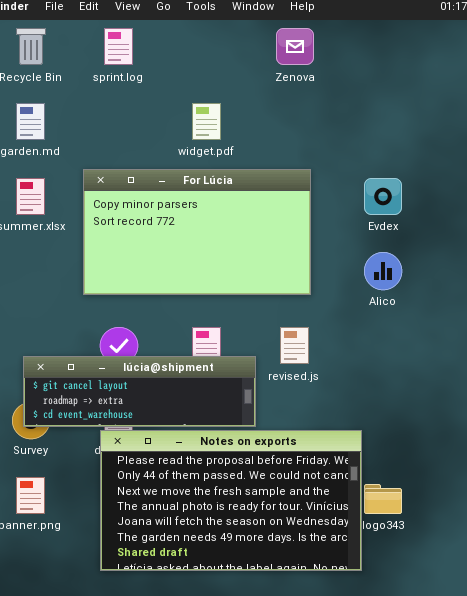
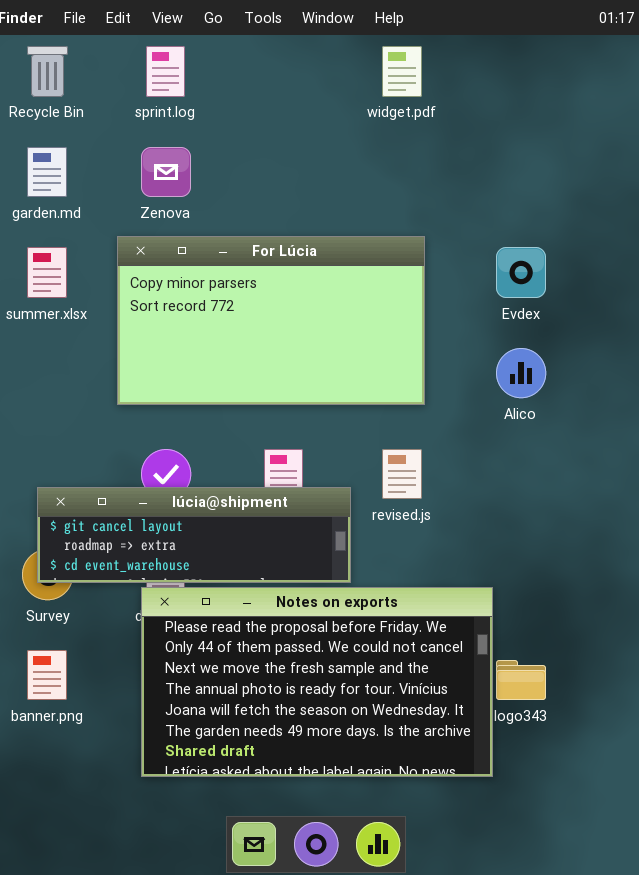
Zenova: [276,28,314,65] -> [141,147,191,197], moved
widget.pdf: [192,103,221,140] -> [382,46,422,97], moved

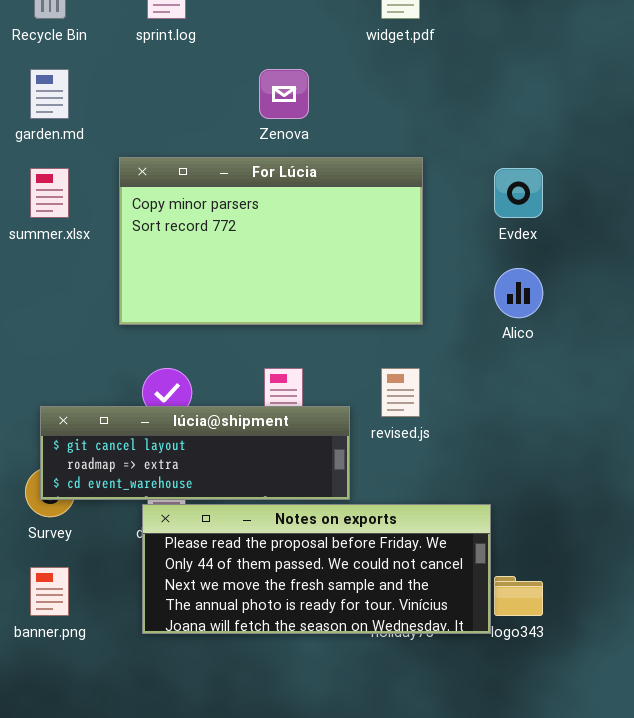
Zenova: [141,147,191,197] -> [259,69,309,119], moved
Notes on exports: [141,587,493,777] -> [142,504,491,634], resized

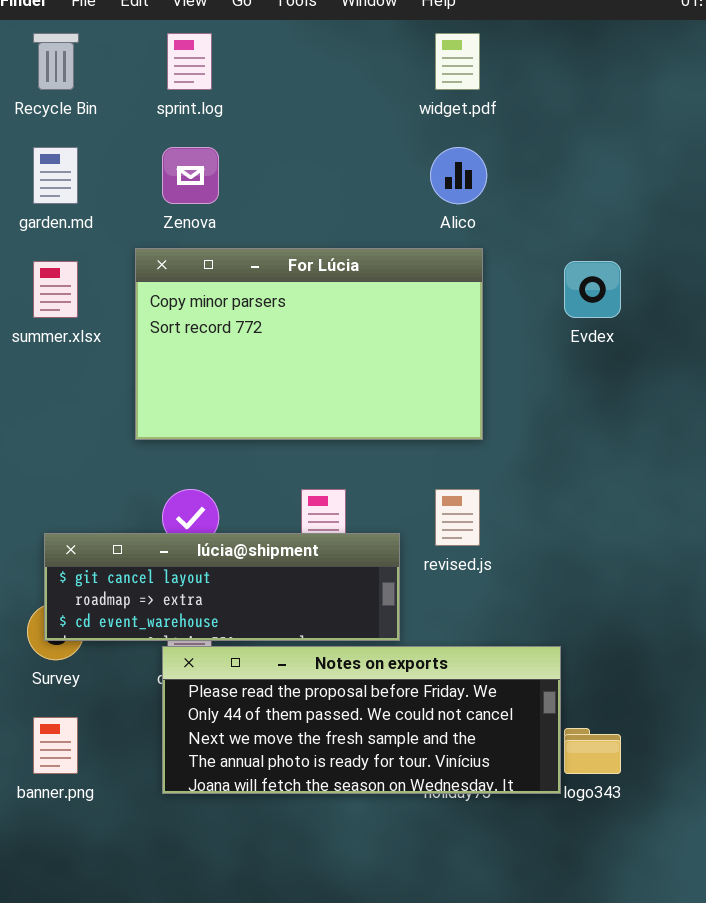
Zenova: [259,69,309,119] -> [162,147,219,204], moved
Alico: [494,268,543,318] -> [430,147,487,204], moved

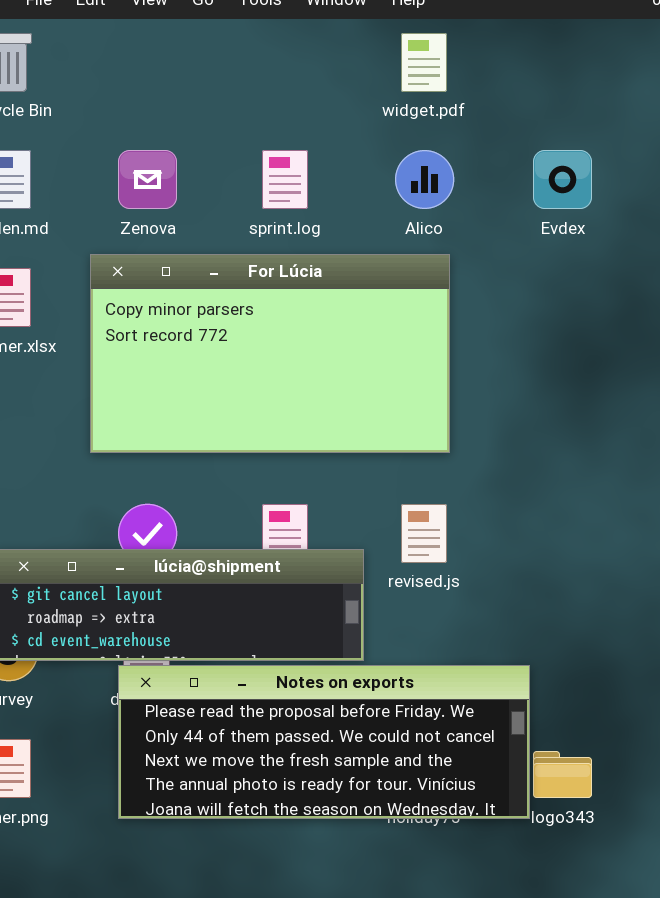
sprint.log: [167,33,212,90] -> [262,150,308,209], moved
Evdex: [564,261,621,318] -> [533,150,592,209], moved

